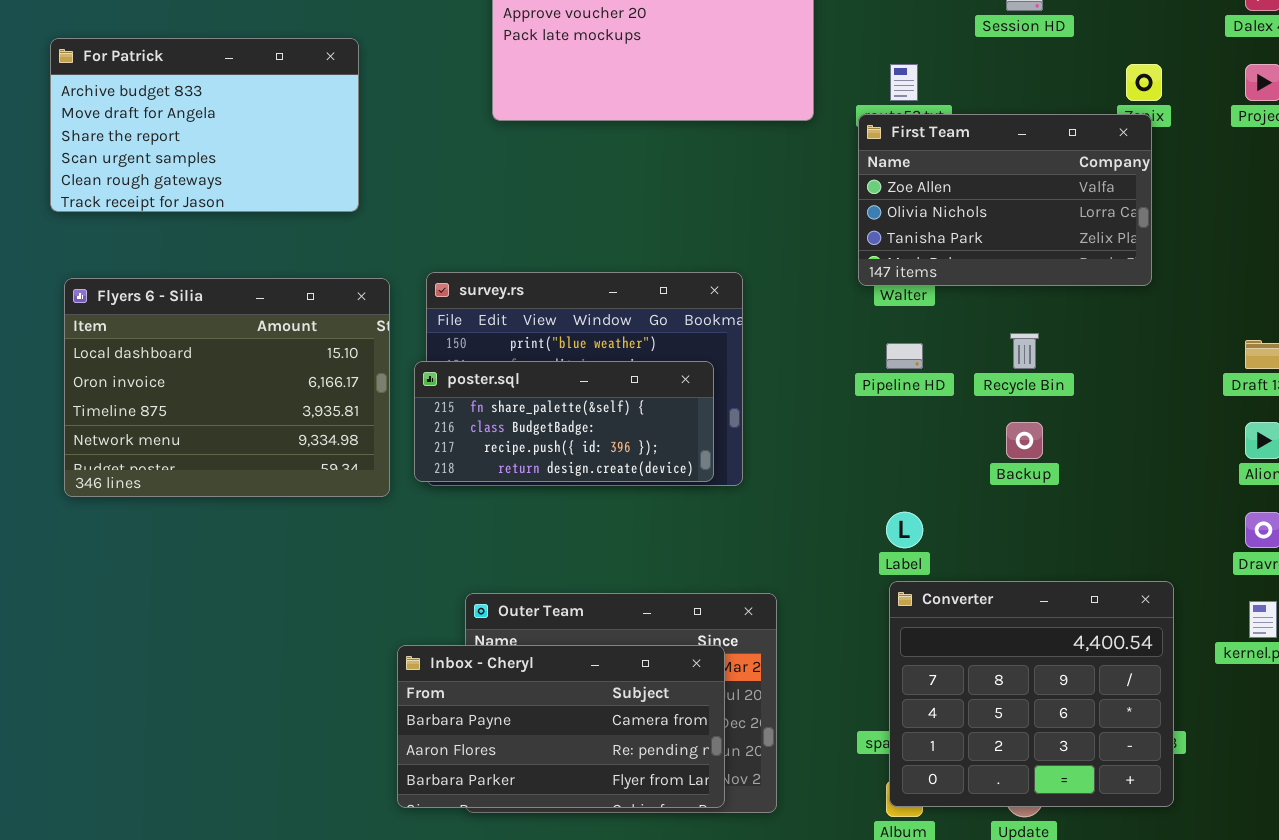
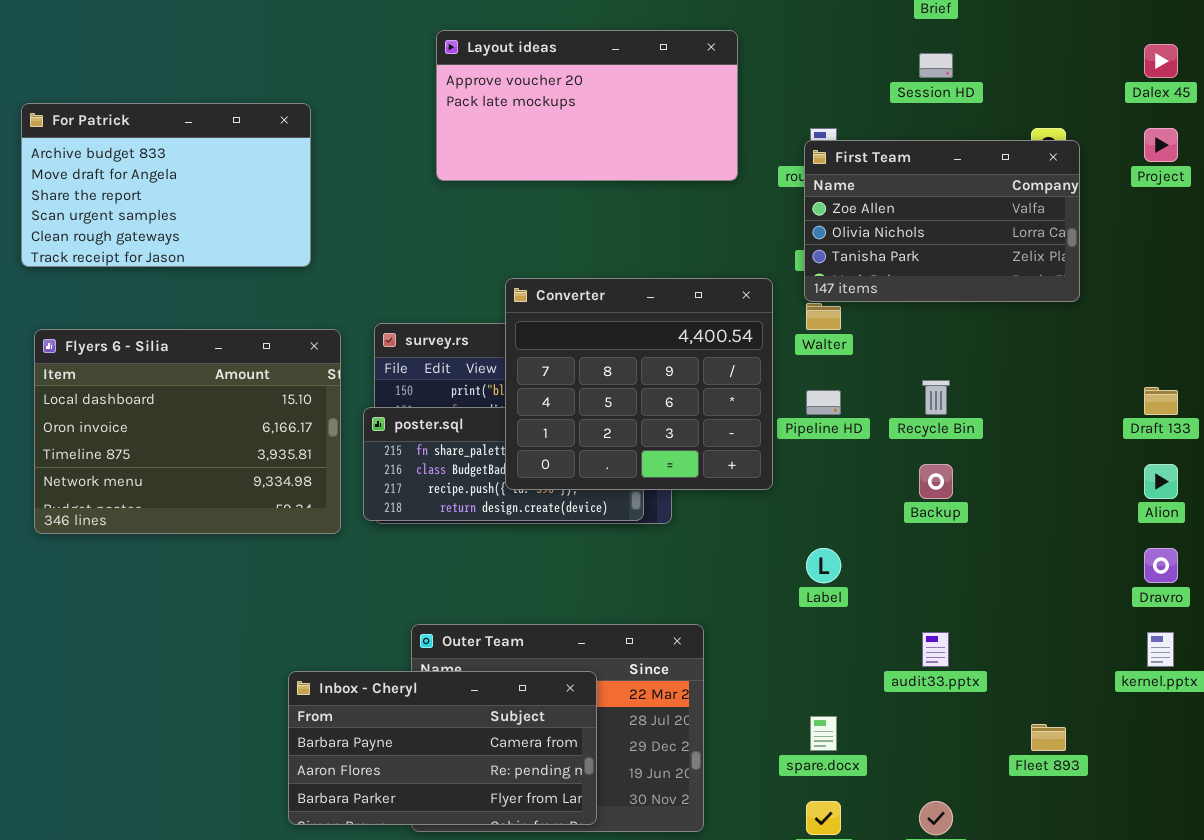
First Team: [858,114,1152,286] -> [804,140,1080,302], moved
Converter: [889,581,1174,807] -> [505,278,773,490], moved
Inbox - Cheryl: [397,645,725,808] -> [288,671,597,825], moved

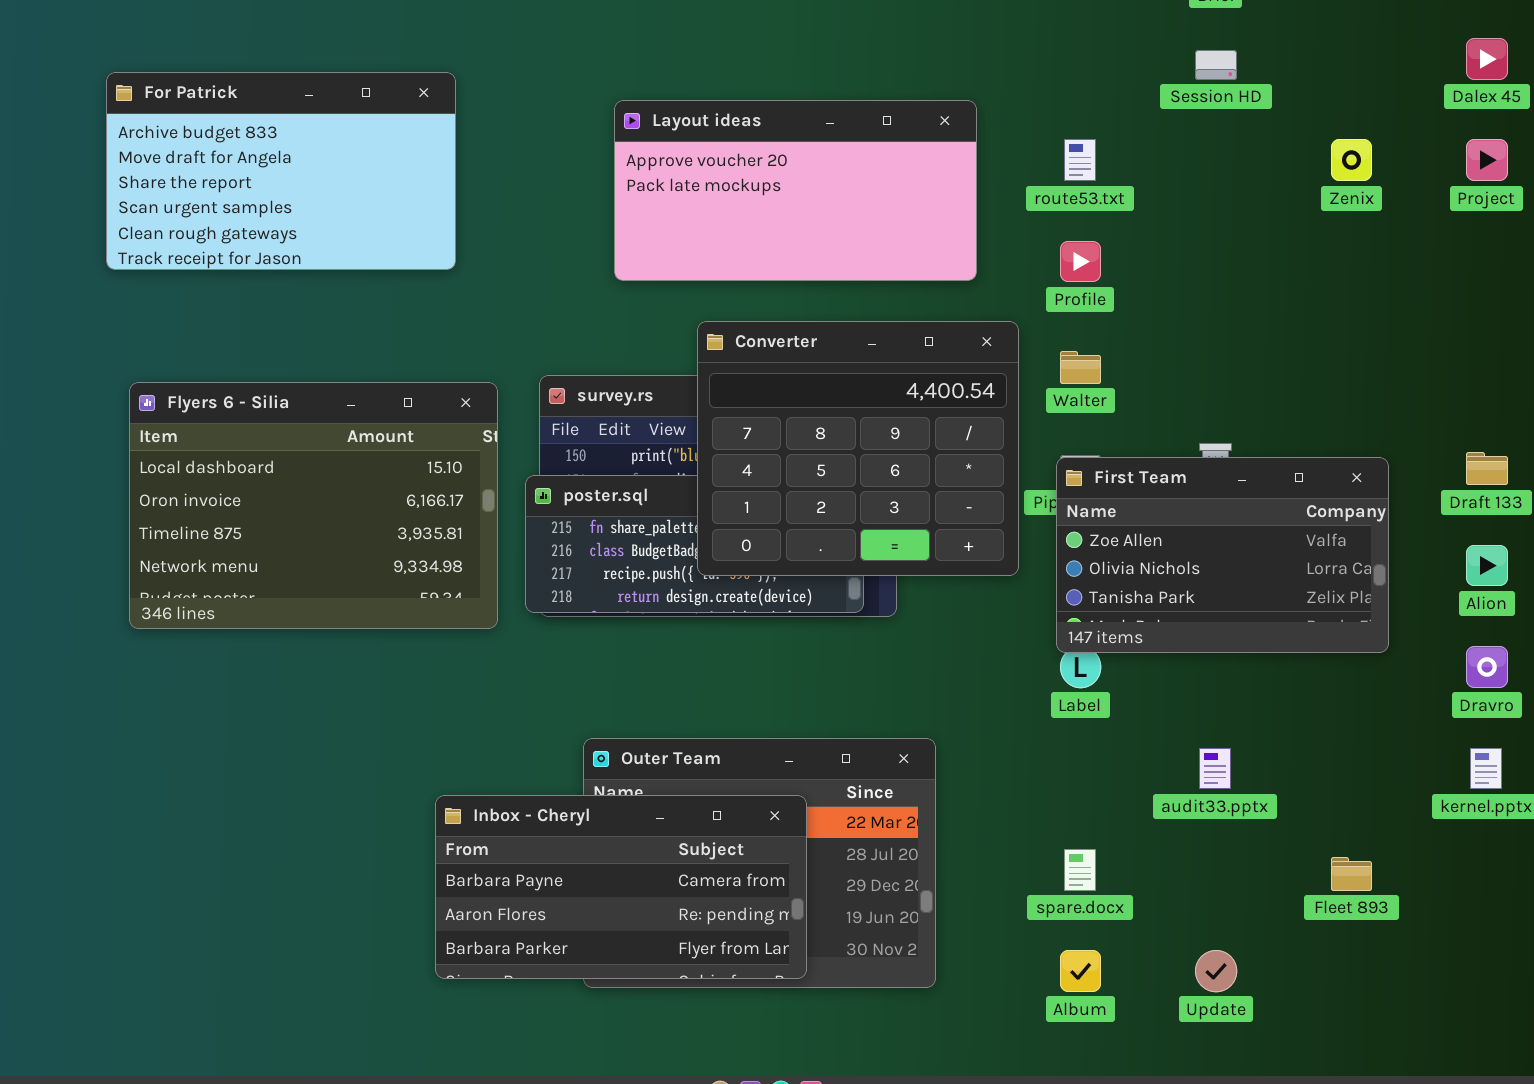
Layout ideas: [436,30,738,181] -> [614,100,977,281], moved
For Patrick: [21,103,311,267] -> [106,72,456,270], moved
First Team: [804,140,1080,302] -> [1056,457,1389,653], moved

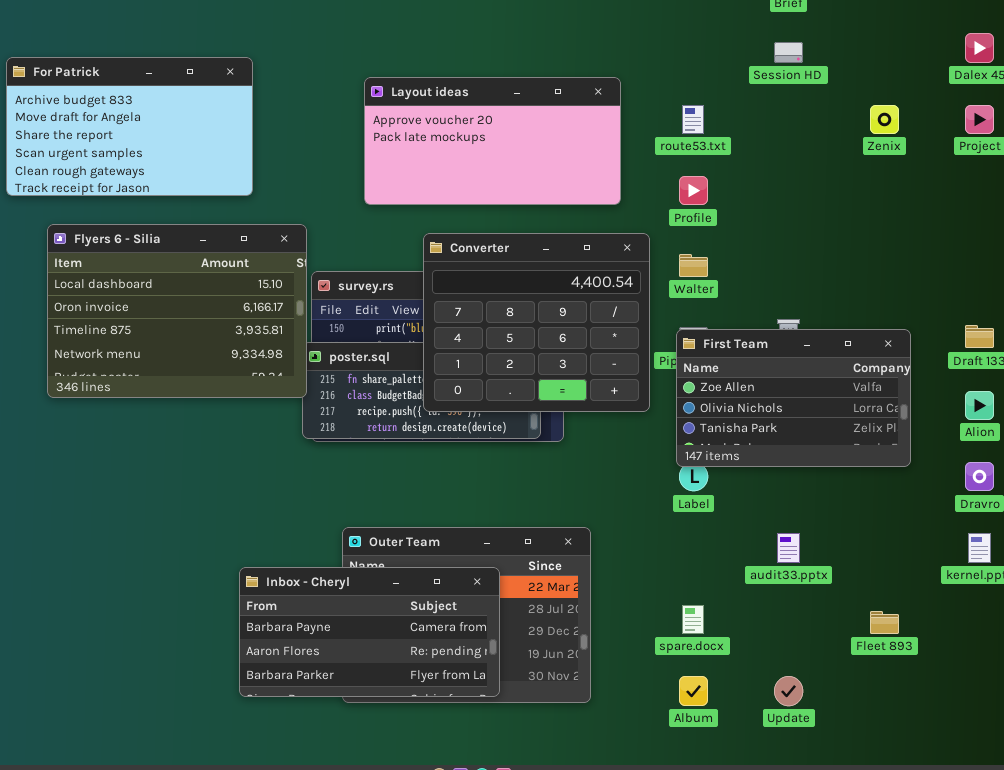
Flyers 6 - Silia: [129,382,498,629] -> [47,224,307,398], moved

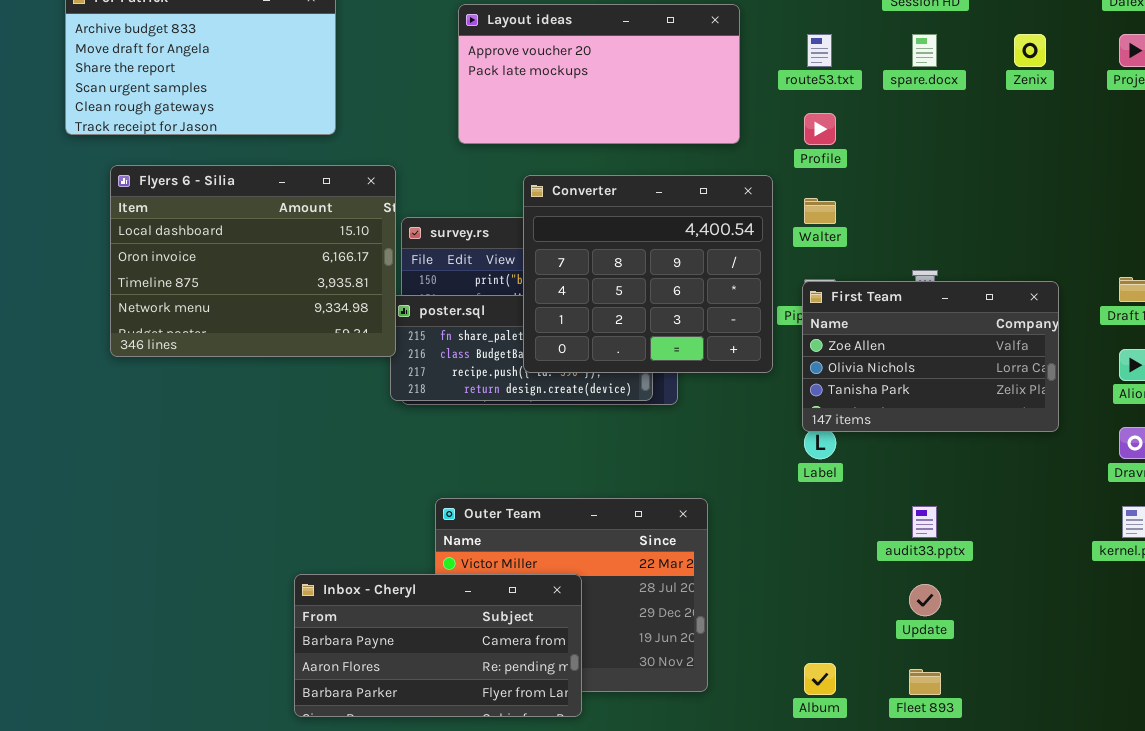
Inbox - Cheryl: [239,567,500,697] -> [294,574,582,717], moved
spare.docx: [682,605,704,634] -> [912,34,937,67], moved
Fleet 893: [870,611,899,634] -> [909,669,941,695], moved
Update: [774,676,803,706] -> [909,584,941,616], moved

